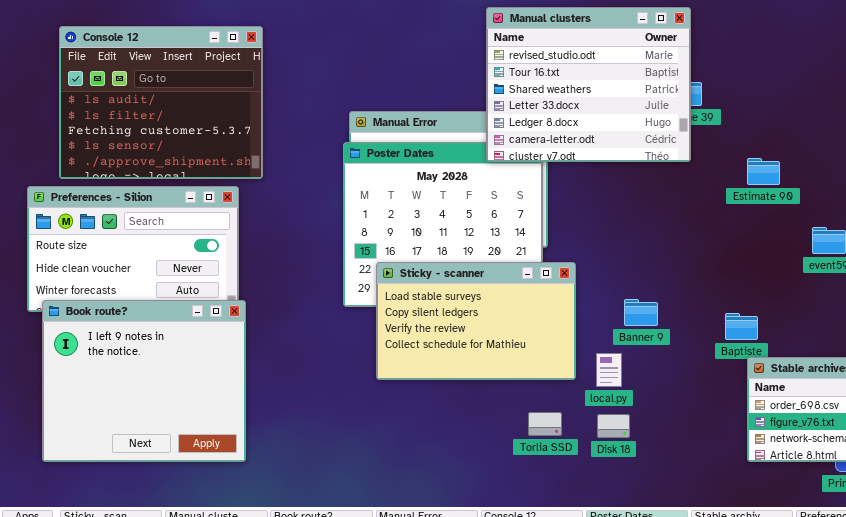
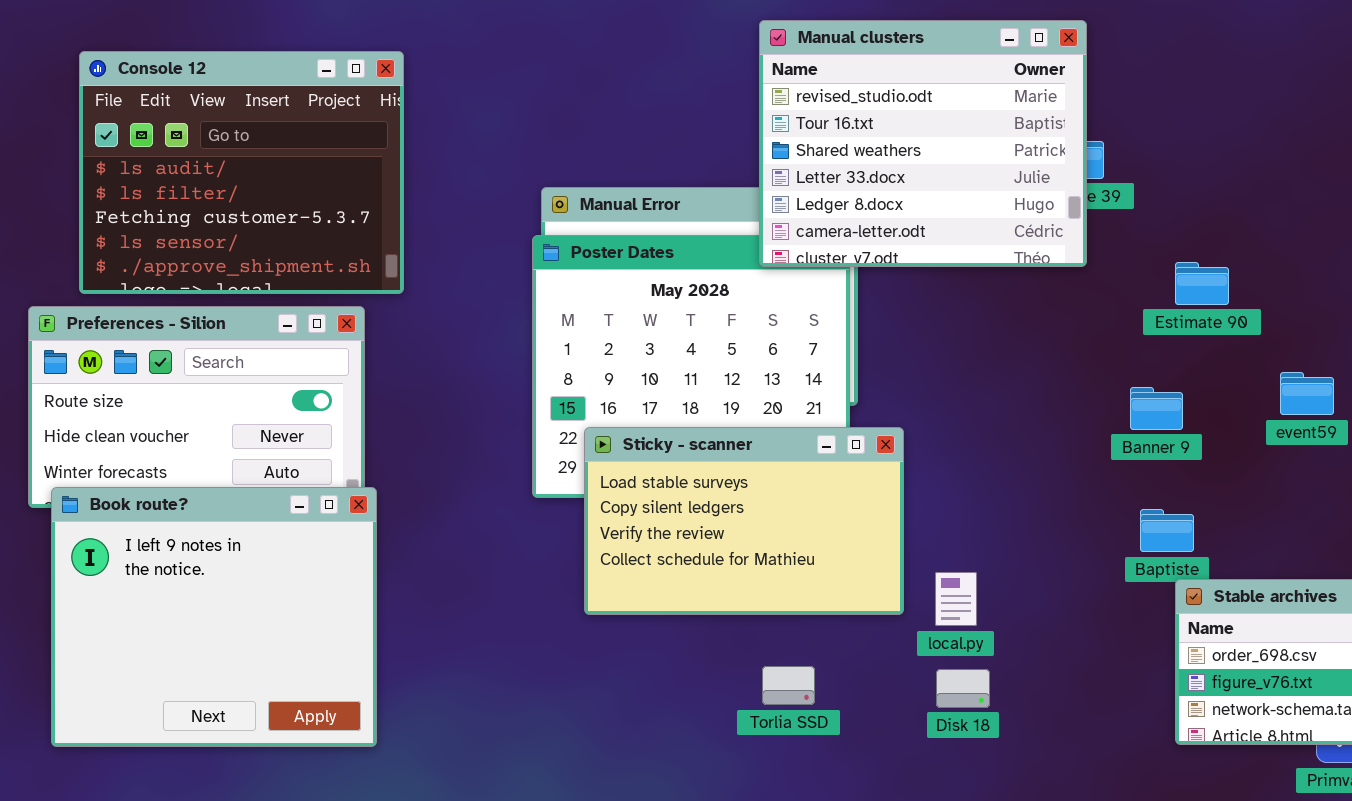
Banner 9: [624,299,658,326] -> [1130,387,1183,430], moved
Torlia SSD: [528,412,562,436] -> [762,666,815,705], moved

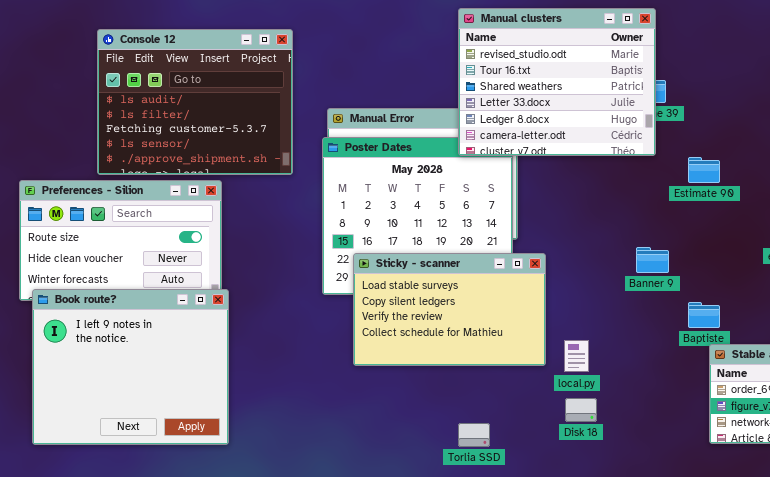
Console 12: [79,51,404,294] -> [97,29,293,175], moved
Estimate 90: [1175,262,1229,305] -> [688,157,720,183], moved
Banner 9: [1130,387,1183,430] -> [636,247,669,273], moved
Torlia SSD: [762,666,815,705] -> [458,423,490,447], moved

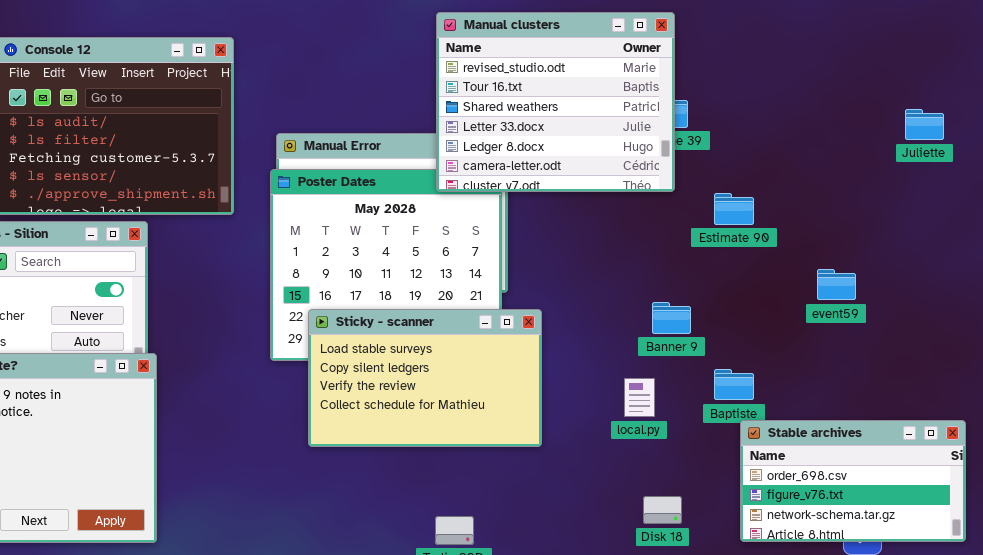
local.py: [564,340,589,372] -> [624,378,655,417], moved
Disk 18: [565,398,597,422] -> [643,496,682,524], moved

